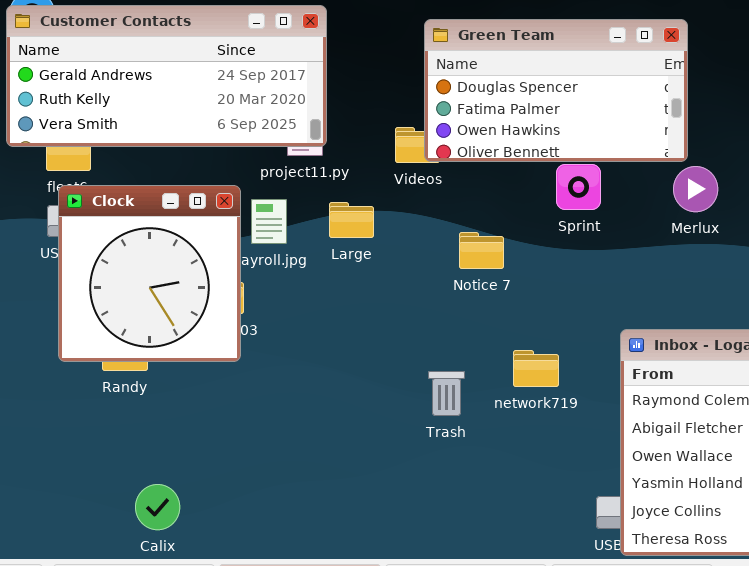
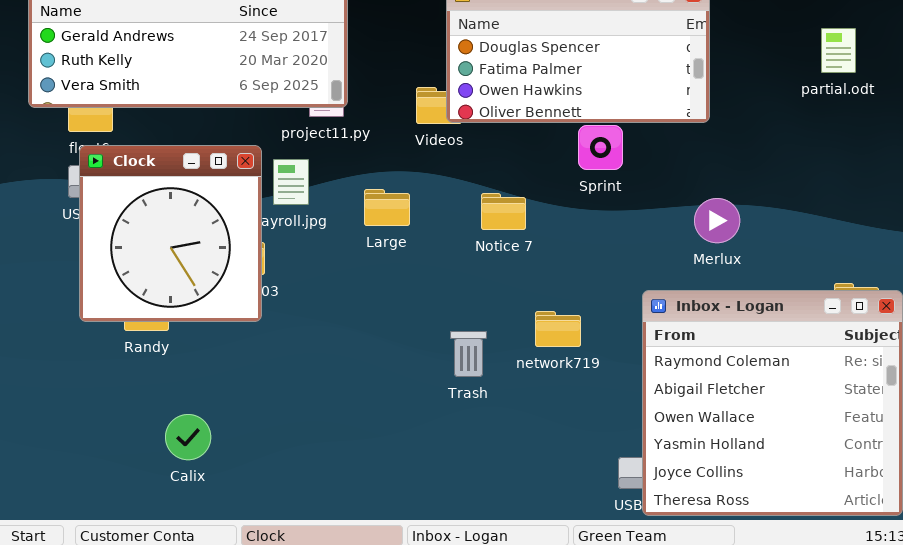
Merlux: [673,166,718,212] -> [694,198,740,243], moved
Large: [329,202,374,238] -> [364,189,410,226], moved
Calix: [135,484,180,530] -> [165,414,211,460], moved

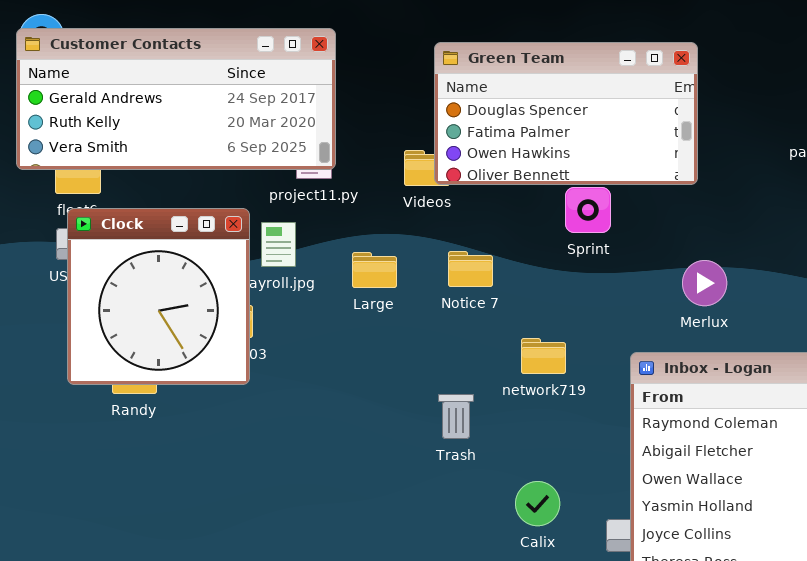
Notice 7: [481,193,526,230] -> [448,251,493,287], moved
network719: [535,311,581,347] -> [521,338,566,374], moved
Calix: [165,414,211,460] -> [515,481,560,526], moved

